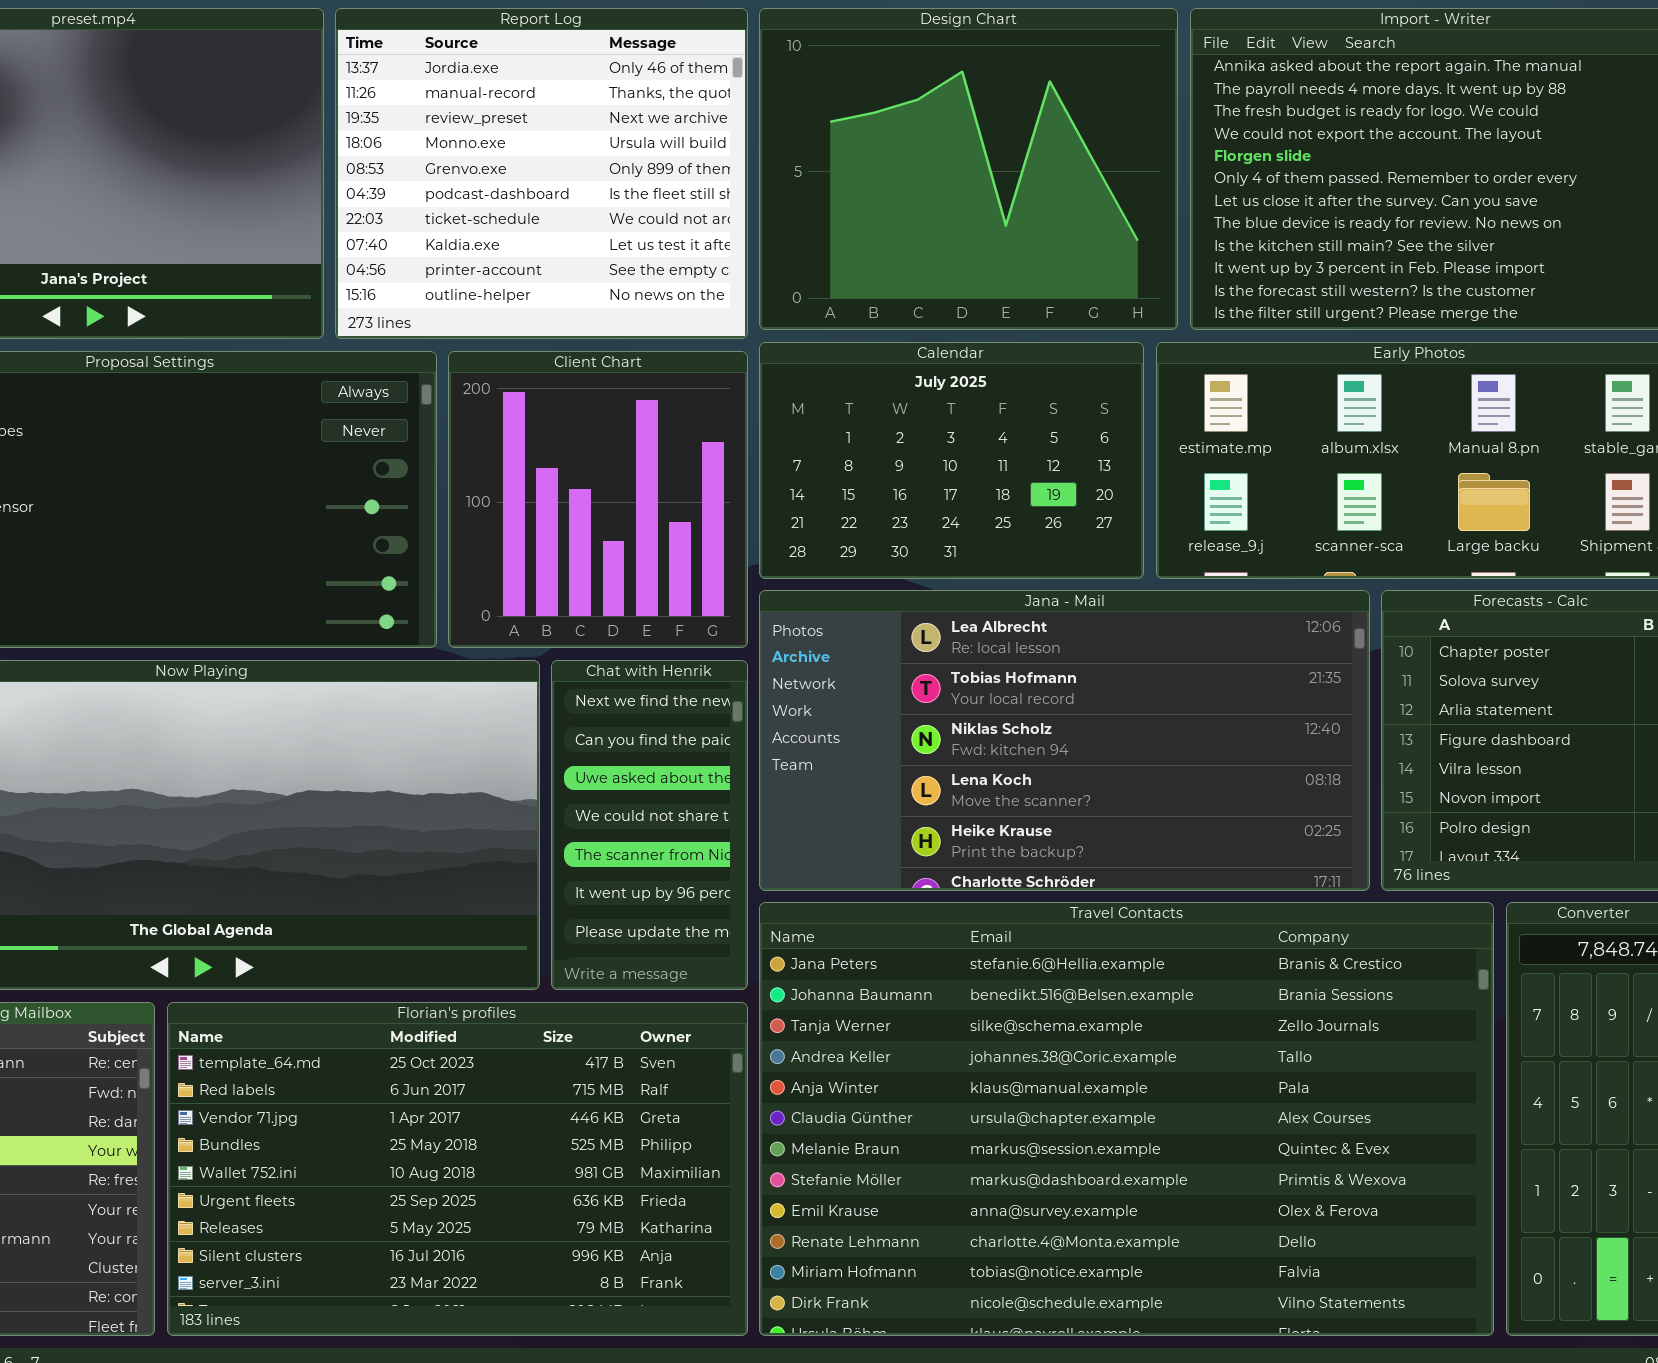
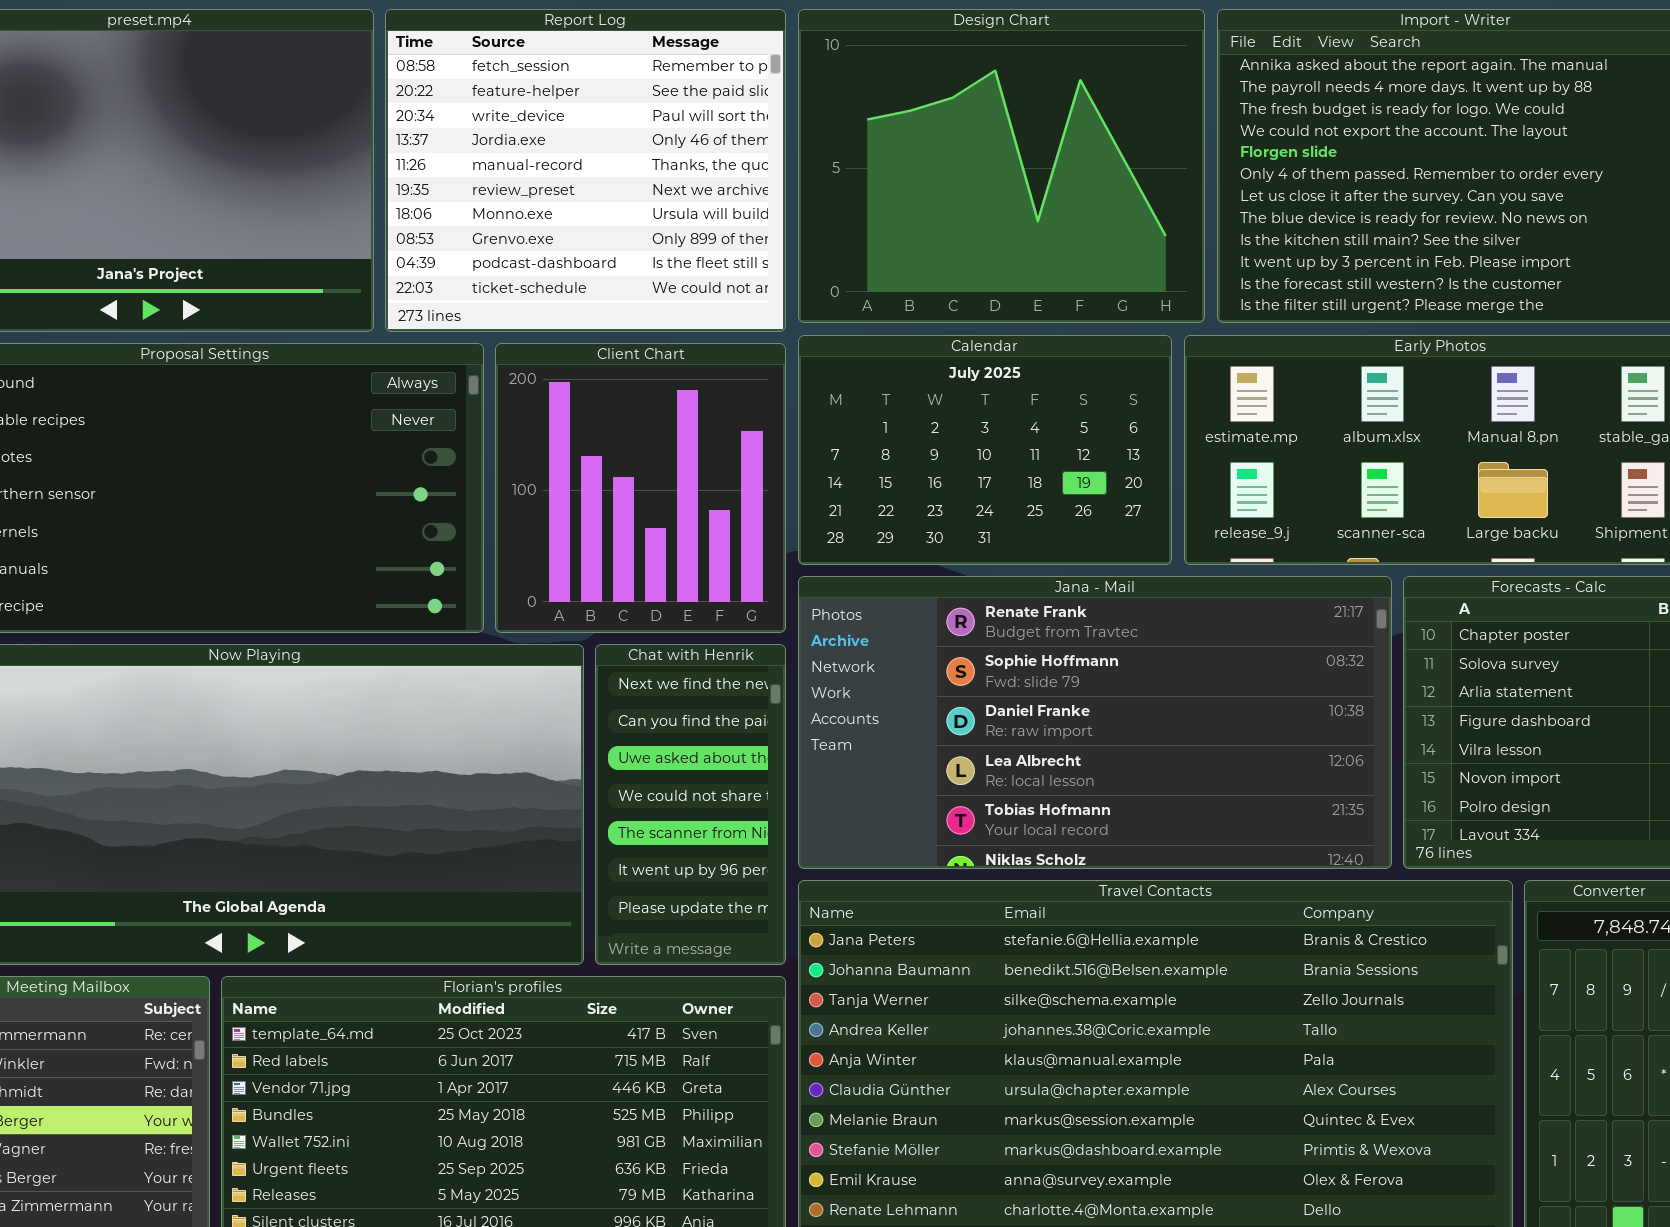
Report Log: [335,8,748,339] -> [385,9,786,332], scrolled up 3 rows
Jana - Mail: [759,590,1370,891] -> [798,576,1392,869], scrolled up 3 rows

